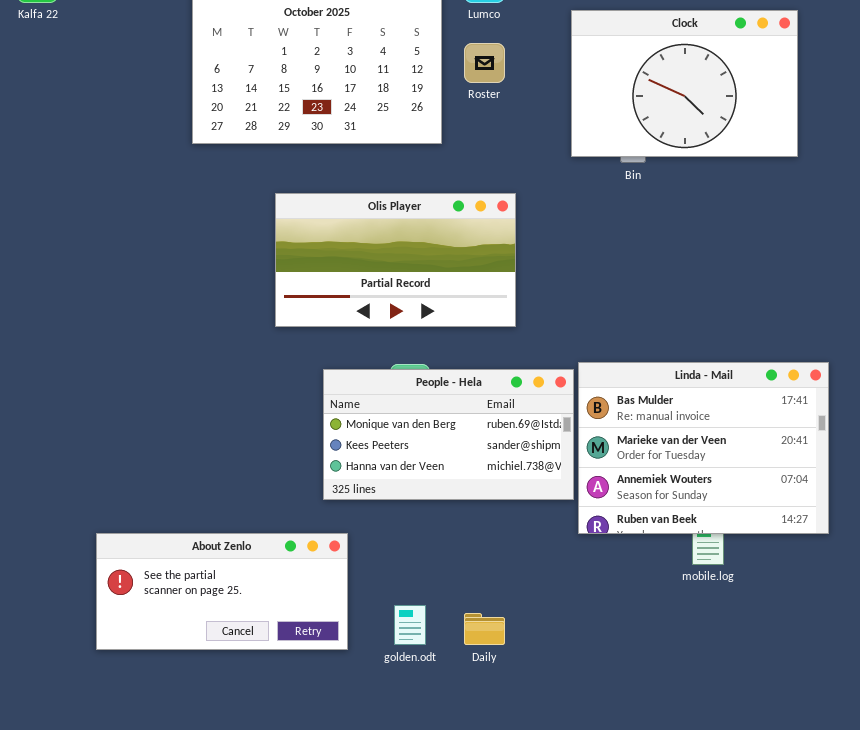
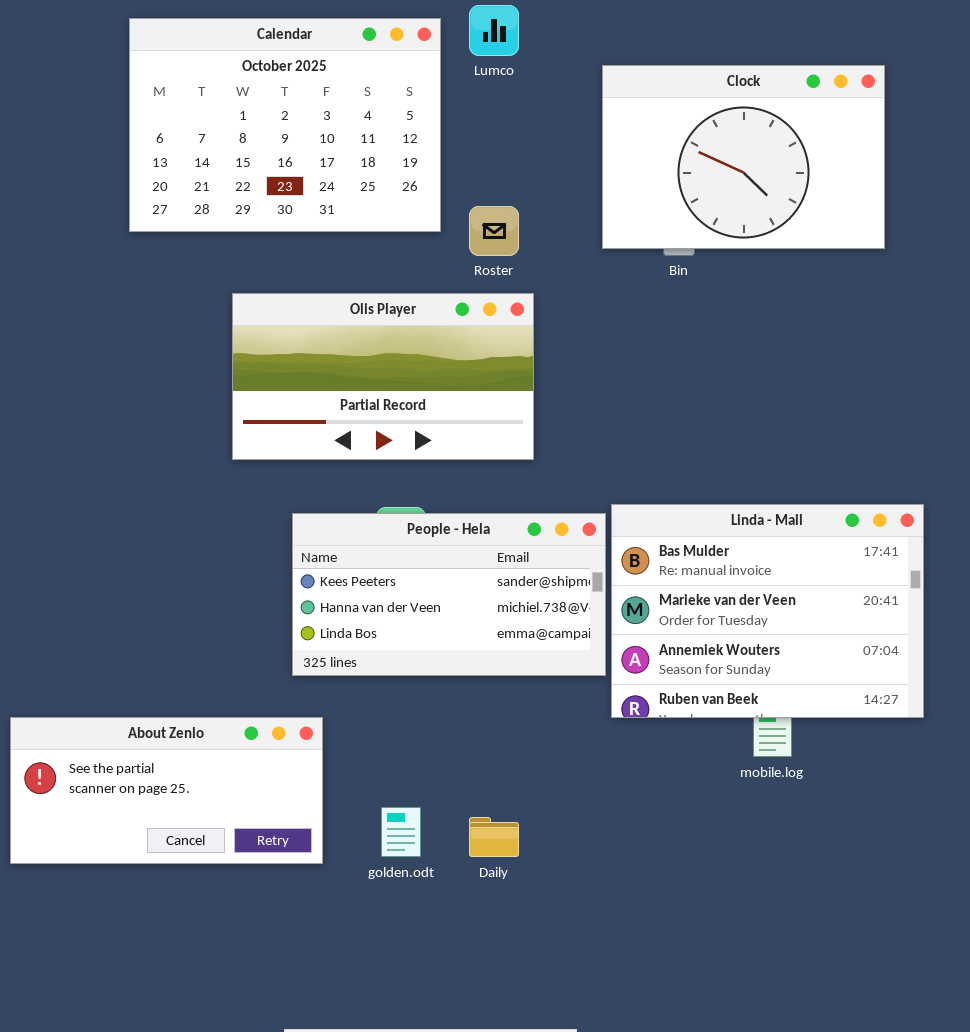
Roster: [464,43,505,83] -> [469,206,519,256], moved
People - Hela: [323,369,574,500] -> [292,513,606,676], scrolled down 1 row

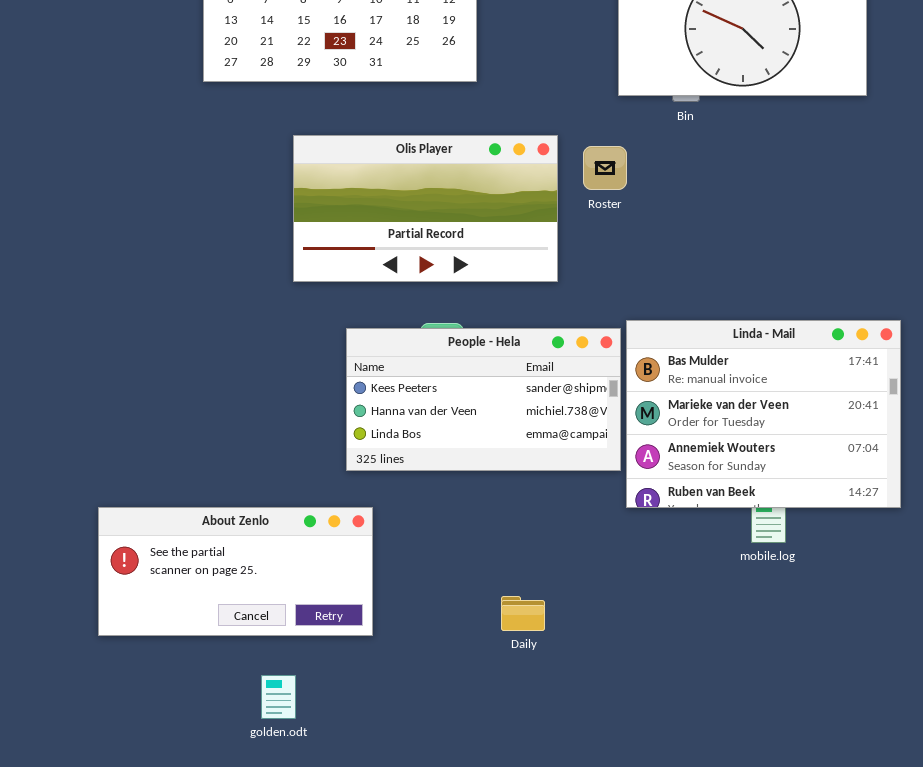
Roster: [469,206,519,256] -> [583,146,627,190], moved
golden.odt: [381,807,421,857] -> [261,675,296,719], moved

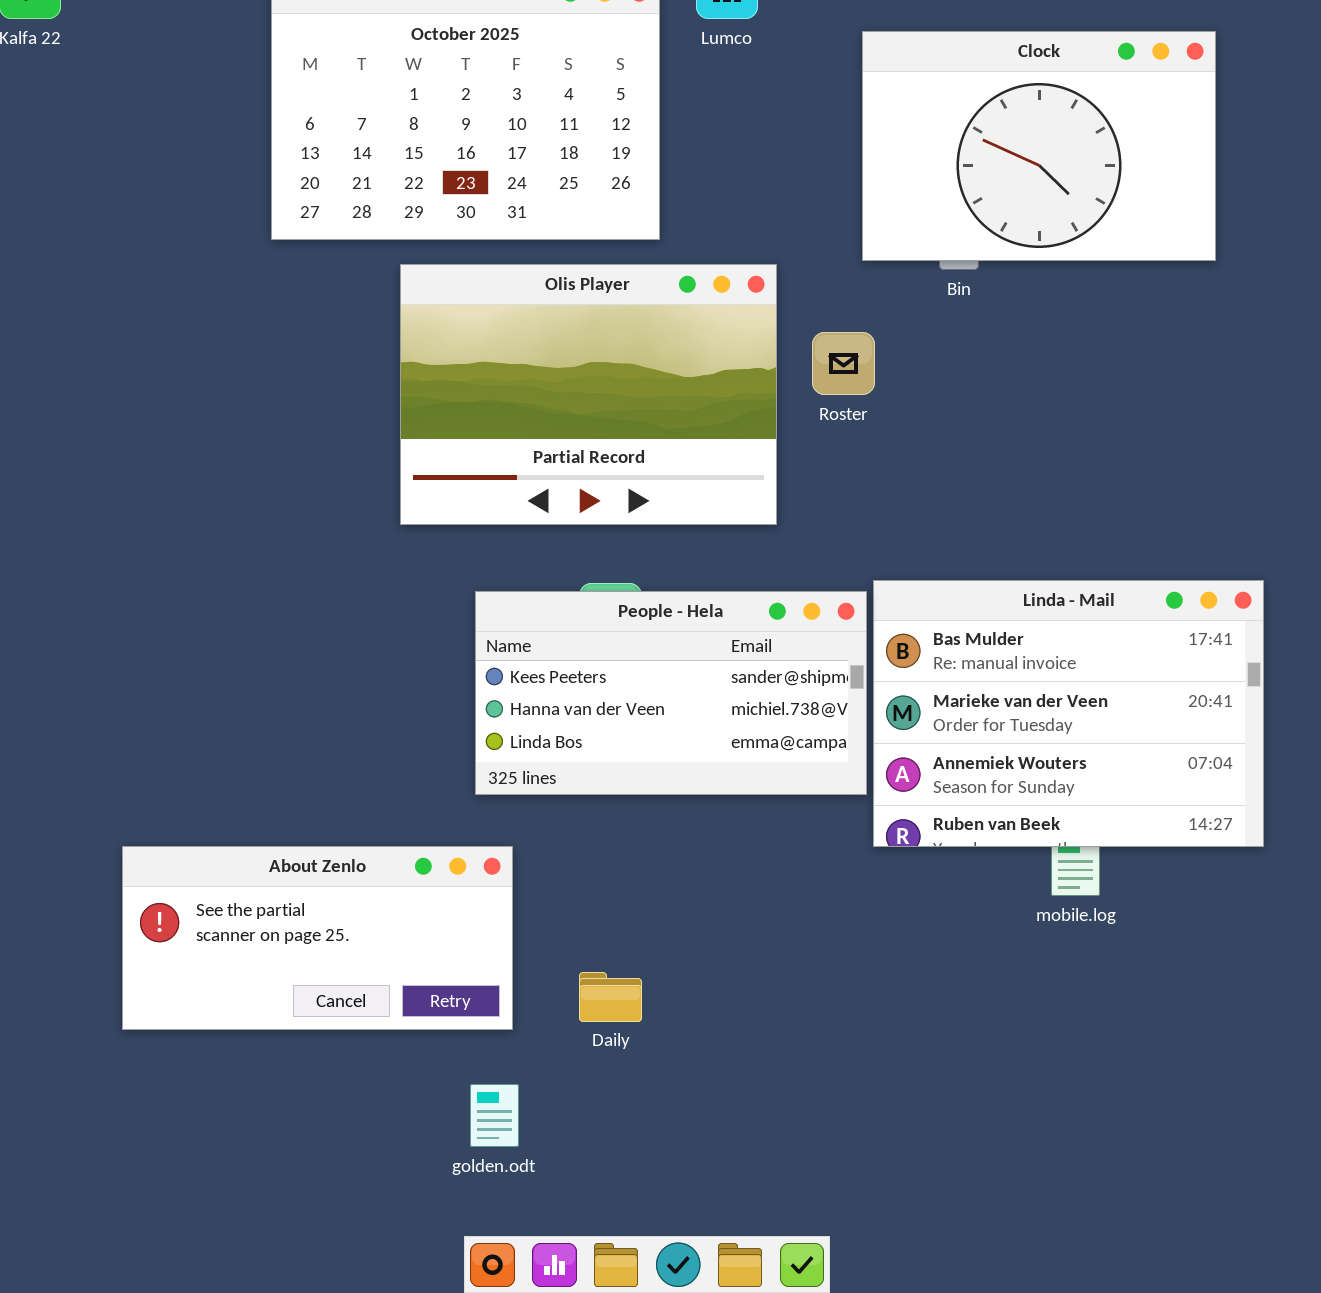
Olis Player: [293,135,558,282] -> [400,264,777,525], resized
Daily: [501,596,545,631] -> [579,972,642,1022], moved
golden.odt: [261,675,296,719] -> [470,1084,519,1147], moved

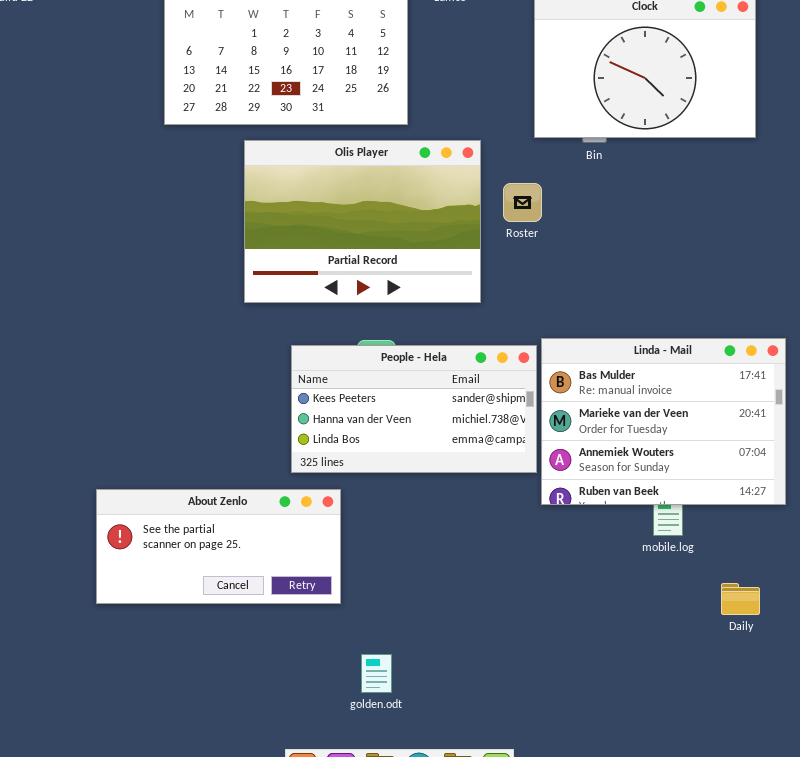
About Zenlo: [122,846,513,1030] -> [96,489,341,604], moved
Daily: [579,972,642,1022] -> [721,583,760,615], moved
golden.odt: [470,1084,519,1147] -> [361,654,392,693], moved

